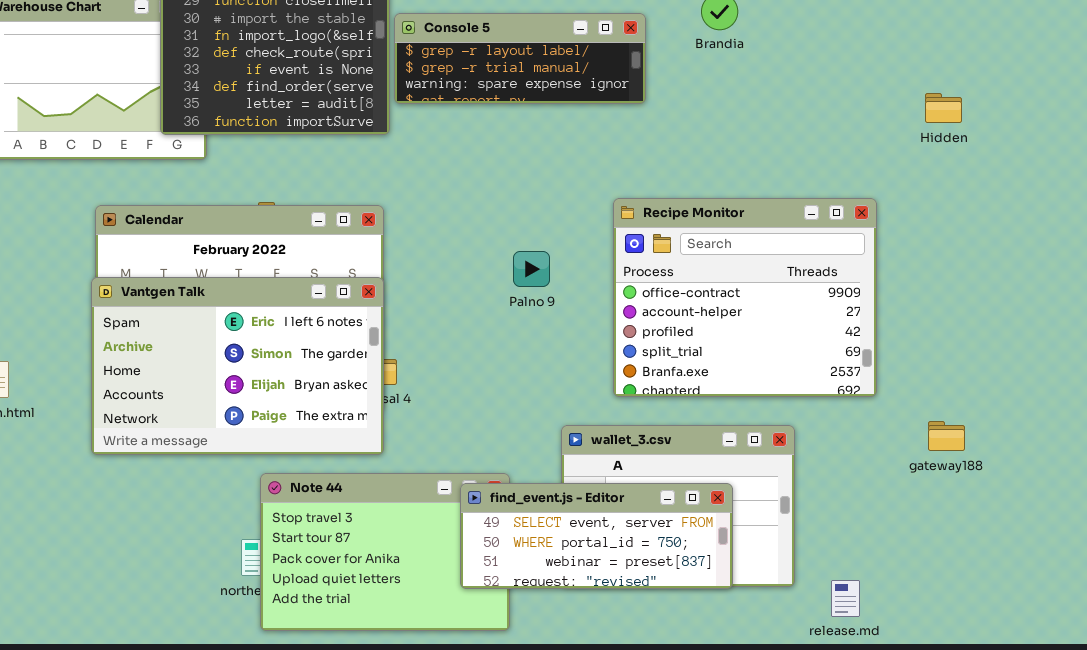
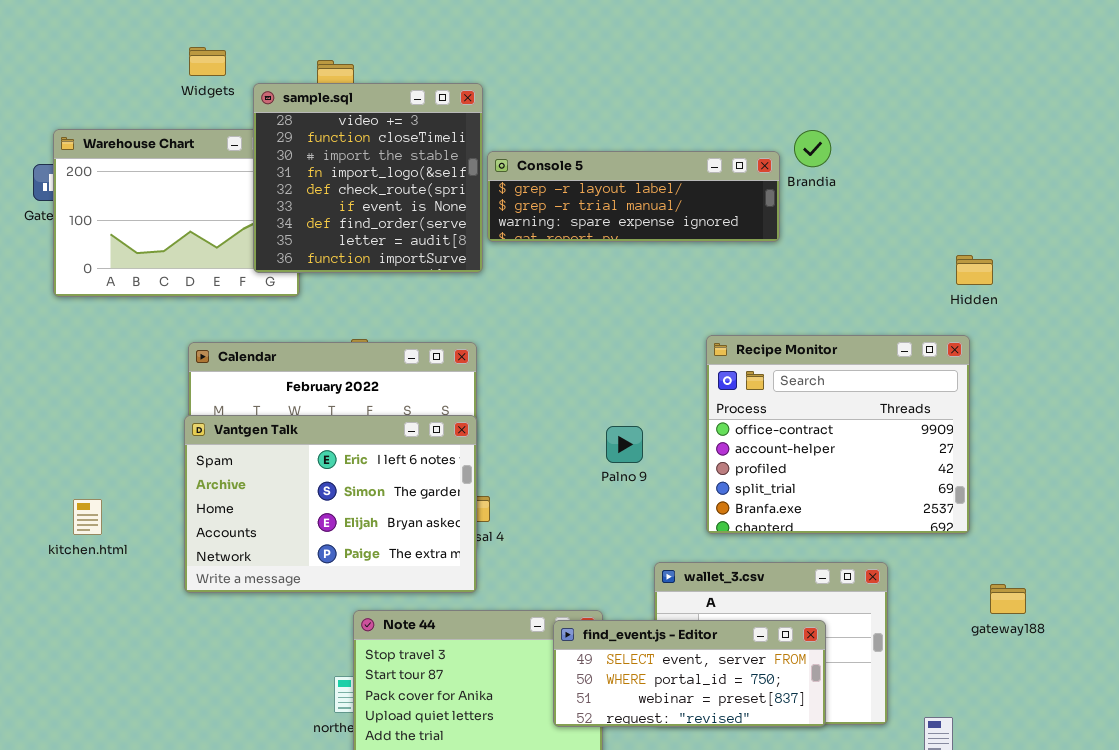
Console 5: [394,13,646,104] -> [487,151,780,242], resized
Hidden: [925,93,962,123] -> [956,255,993,285], moved
Palno 9: [513,251,550,287] -> [606,426,643,463], moved
gateway188: [928,421,965,451] -> [990,584,1026,614], moved

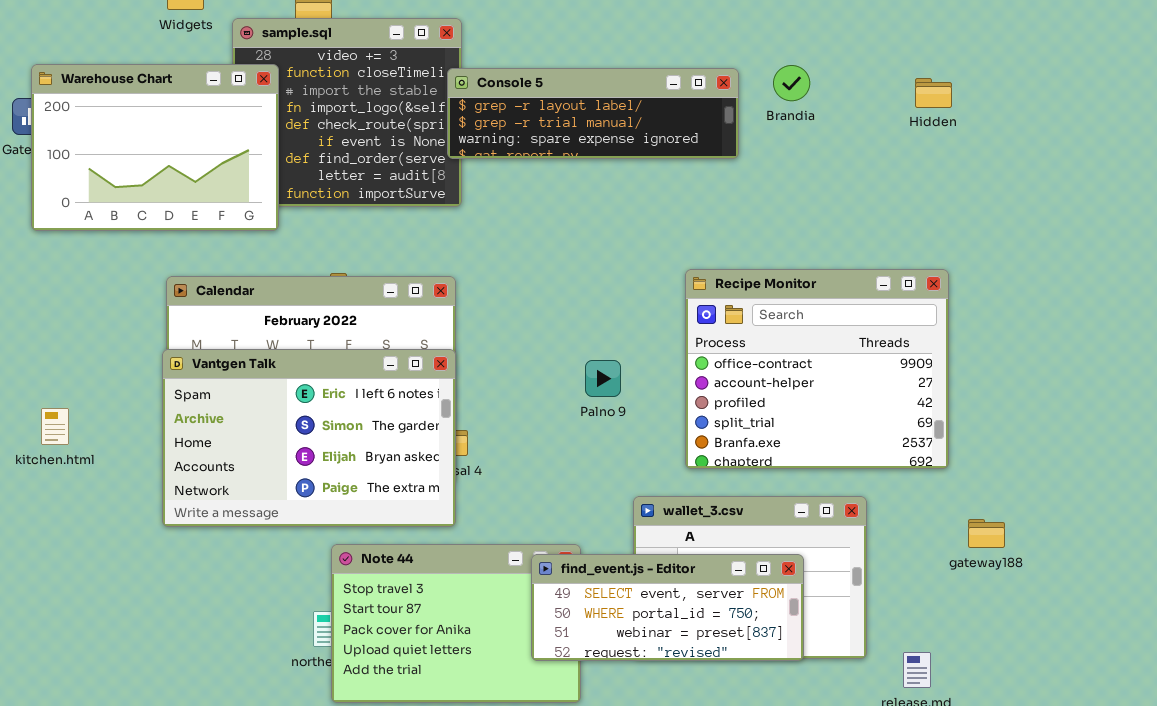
Warehouse Chart: [53,129,300,297] -> [31,64,279,231], raised
Console 5: [487,151,780,242] -> [447,68,739,159], moved
Hidden: [956,255,993,285] -> [915,78,952,108], moved
kitchen.html: [73,499,102,535] -> [41,408,69,445], moved

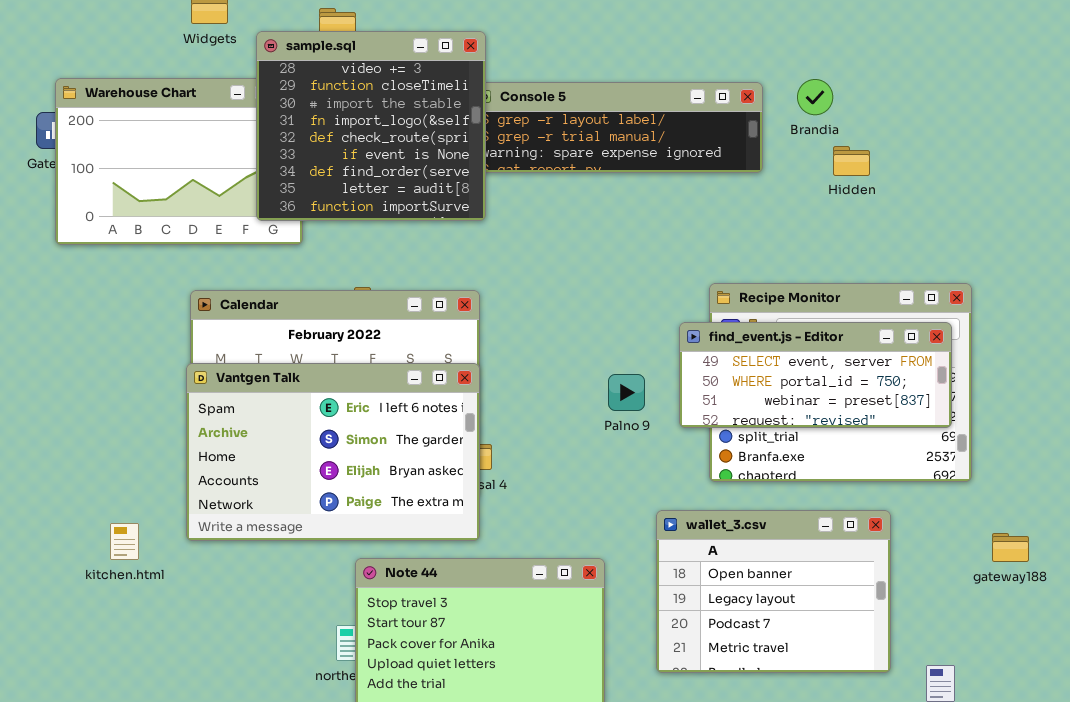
sample.sql: [232,18,462,207] -> [256,31,486,221], raised
Hidden: [915,78,952,108] -> [833,146,870,176], moved
kitchen.html: [41,408,69,445] -> [110,523,139,560], moved
find_event.js - Editor: [531,554,804,661] -> [679,322,952,428], moved

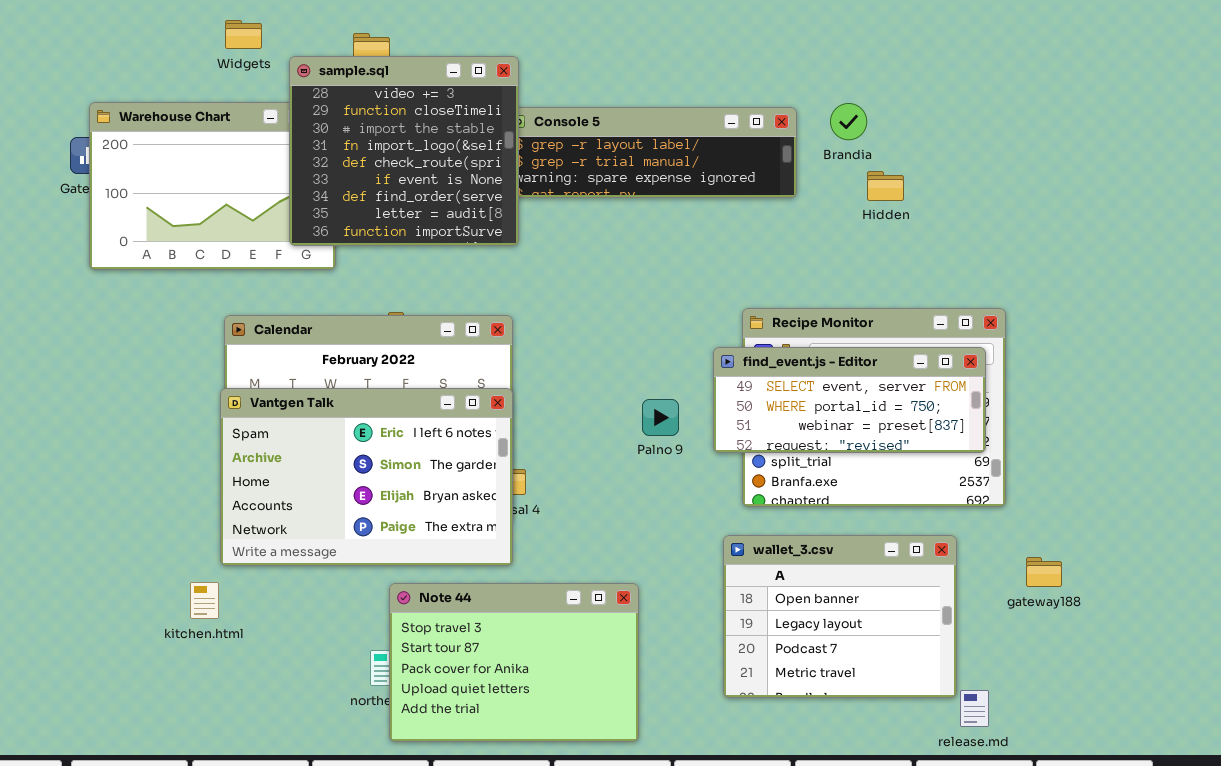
wallet_3.csv: [656,510,891,673] -> [723,535,957,698], moved
kitchen.html: [110,523,139,560] -> [190,582,219,619], moved

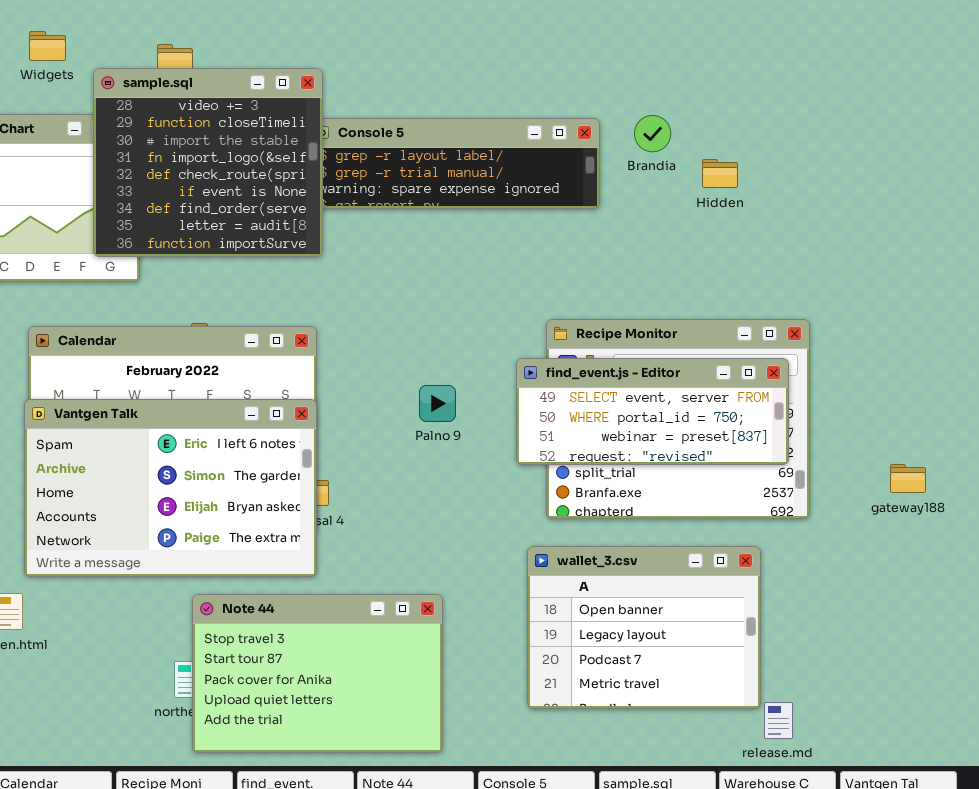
Hidden: [867,171,904,201] -> [702,159,738,188], moved
Palno 9: [642,399,679,436] -> [419,385,456,422], moved
gateway188: [1026,557,1062,587] -> [890,464,926,493], moved

